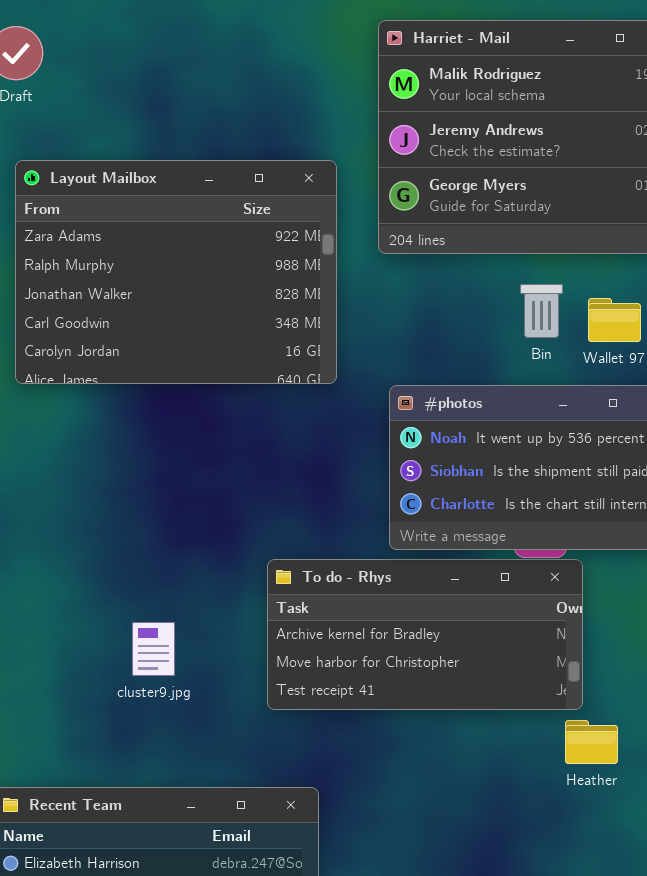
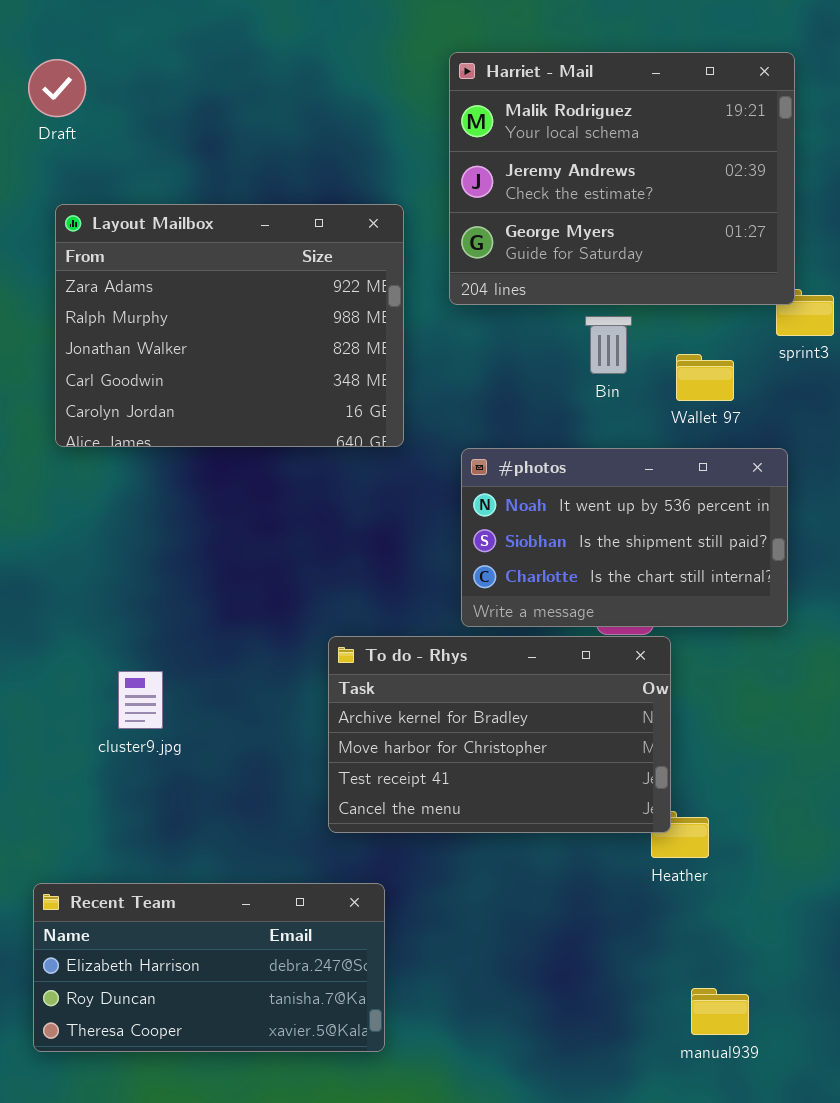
Bin: [520,284,563,338] -> [585,316,632,374], moved
To do - Rhys: [267,559,583,710] -> [328,636,671,833], resized
cluster9.jpg: [132,622,175,676] -> [118,671,163,729], moved

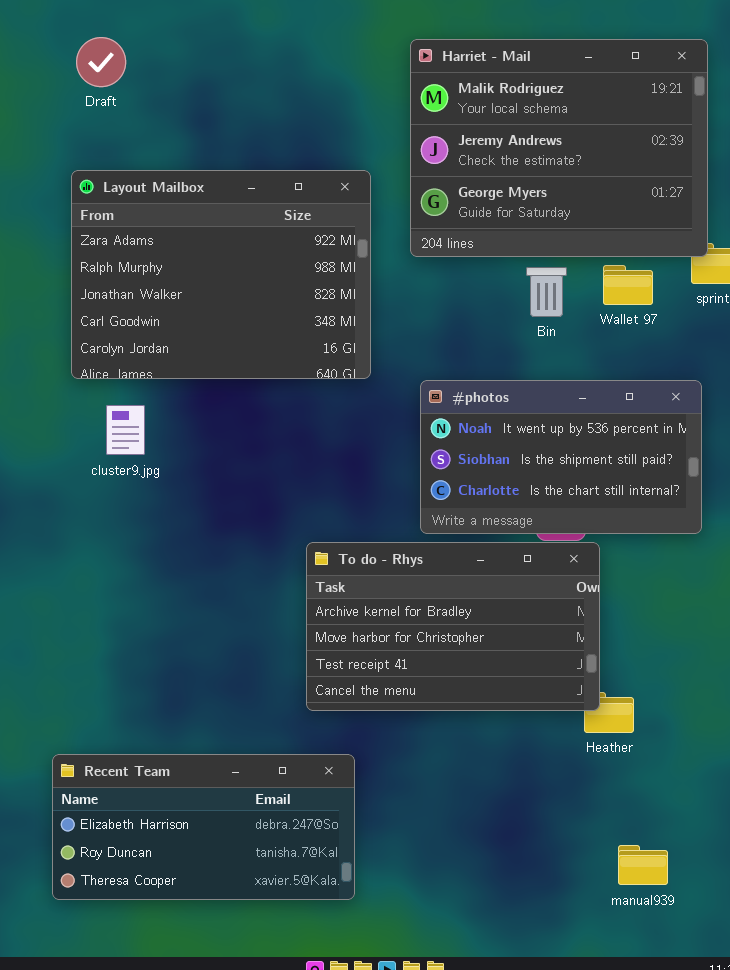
Draft: [28,59,86,117] -> [76,37,126,87], moved
Wallet 97: [676,354,734,401] -> [603,265,653,305], moved
cluster9.jpg: [118,671,163,729] -> [106,405,145,455], moved

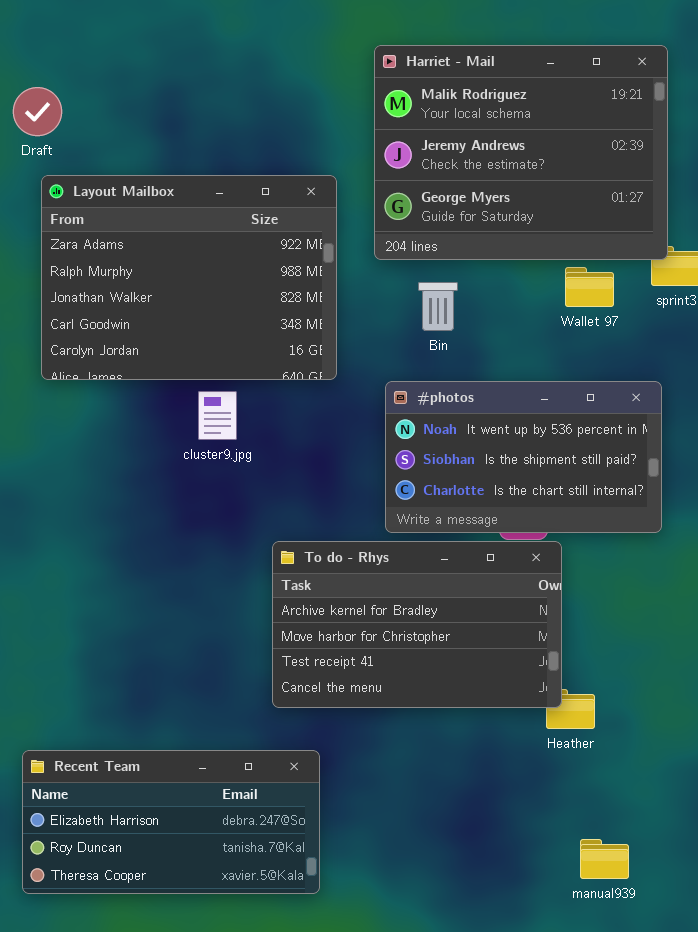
Draft: [76,37,126,87] -> [13,87,62,136], moved
Bin: [526,267,567,317] -> [418,282,458,331], moved
cluster9.jpg: [106,405,145,455] -> [198,391,237,440], moved

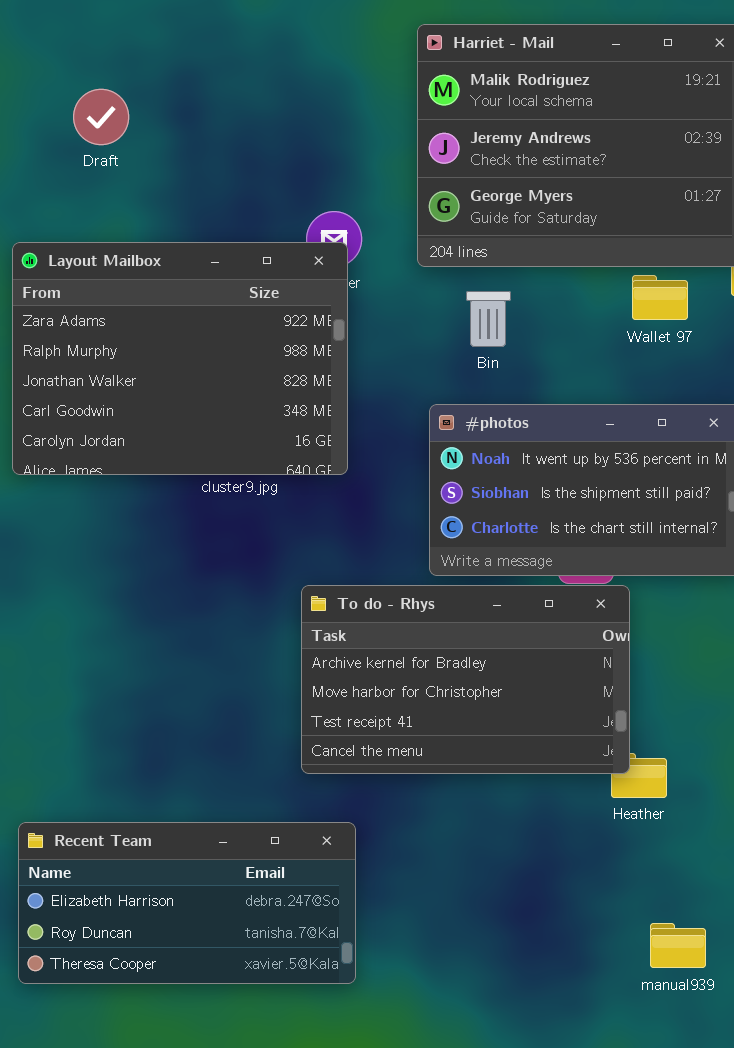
Draft: [13,87,62,136] -> [73,89,129,145], moved
Layout Mailbox: [41,175,337,380] -> [12,242,348,475], moved

